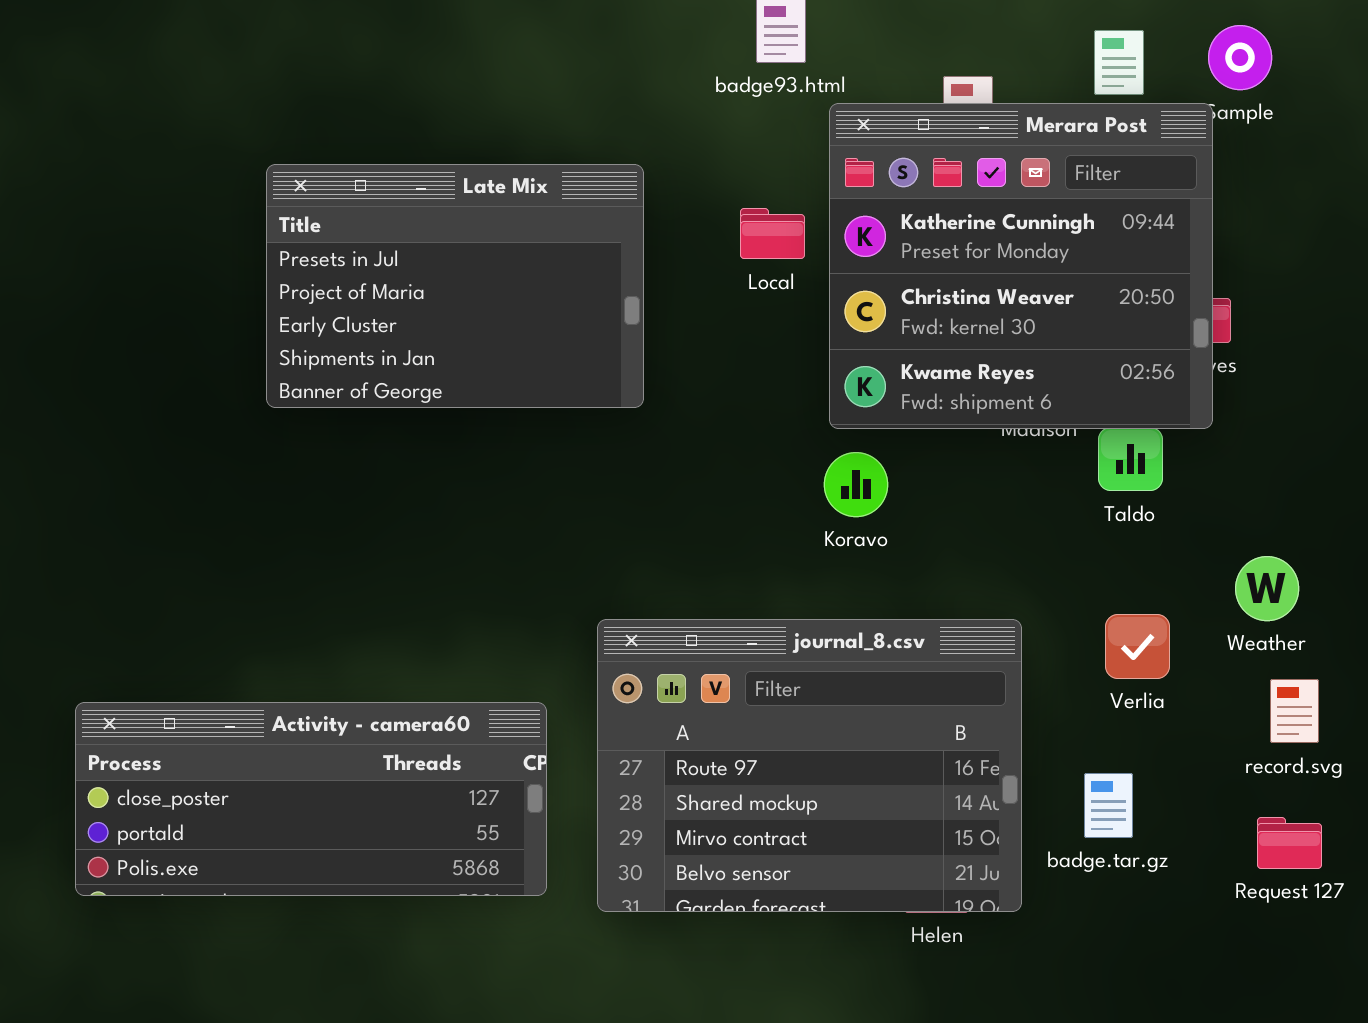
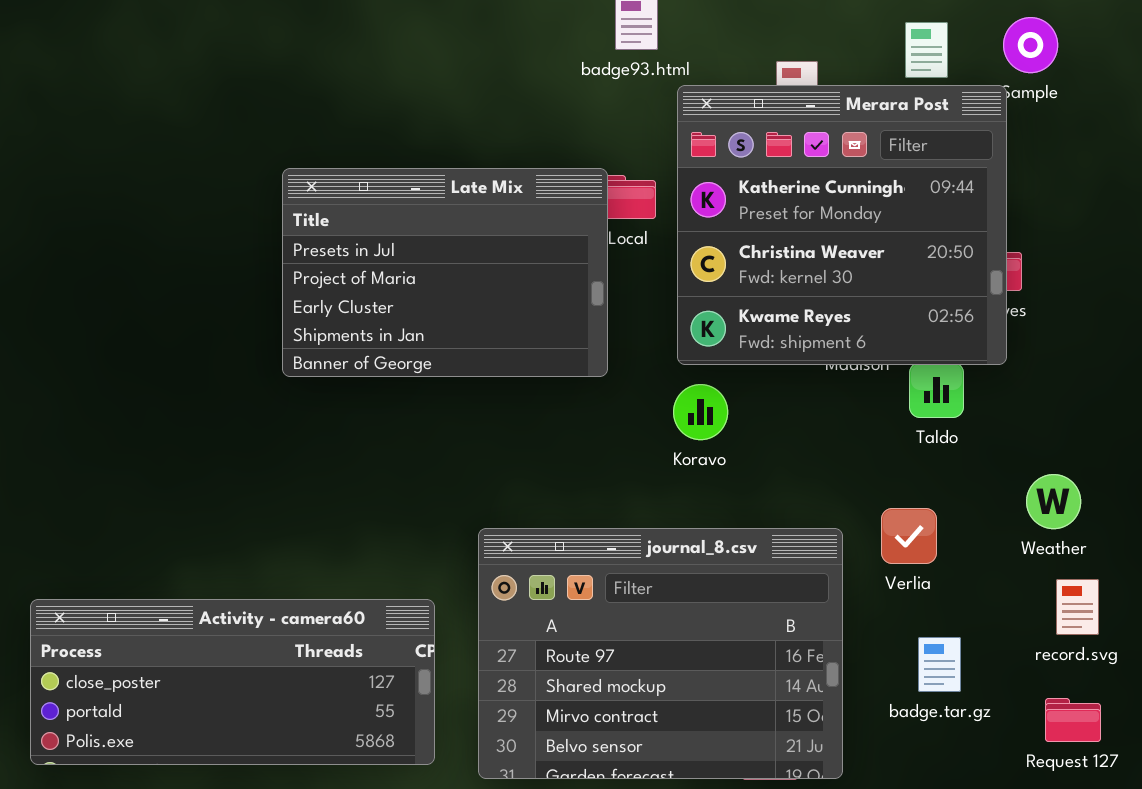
Late Mix: [266,164,644,408] -> [282,168,608,377], moved
Verlia: [1105,614,1170,679] -> [881,508,937,564], moved
badge.tar.gz: [1084,773,1133,838] -> [918,637,961,692], moved

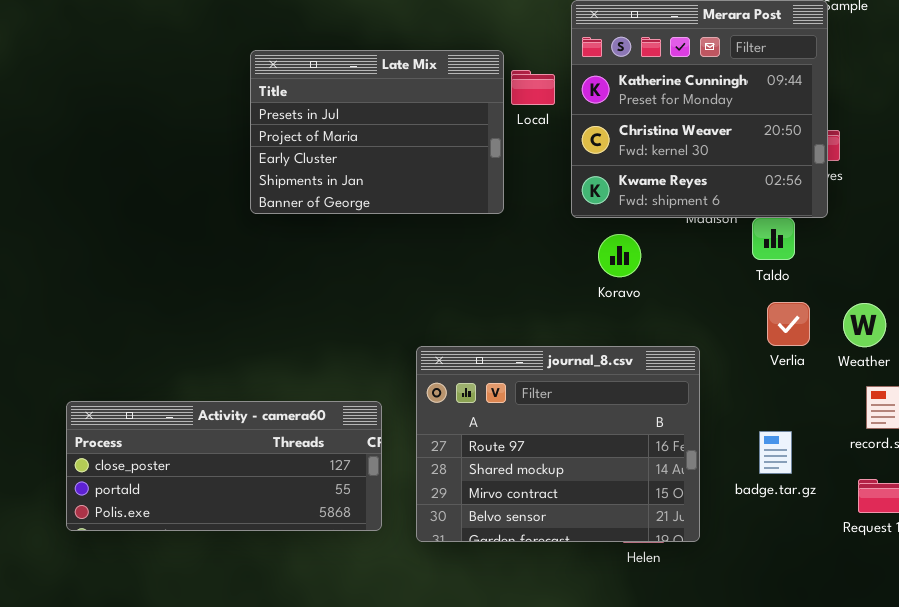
Late Mix: [282,168,608,377] -> [250,50,504,214], moved
Koravo: [673,384,728,440] -> [598,234,641,277], moved
Verlia: [881,508,937,564] -> [767,302,810,346], moved

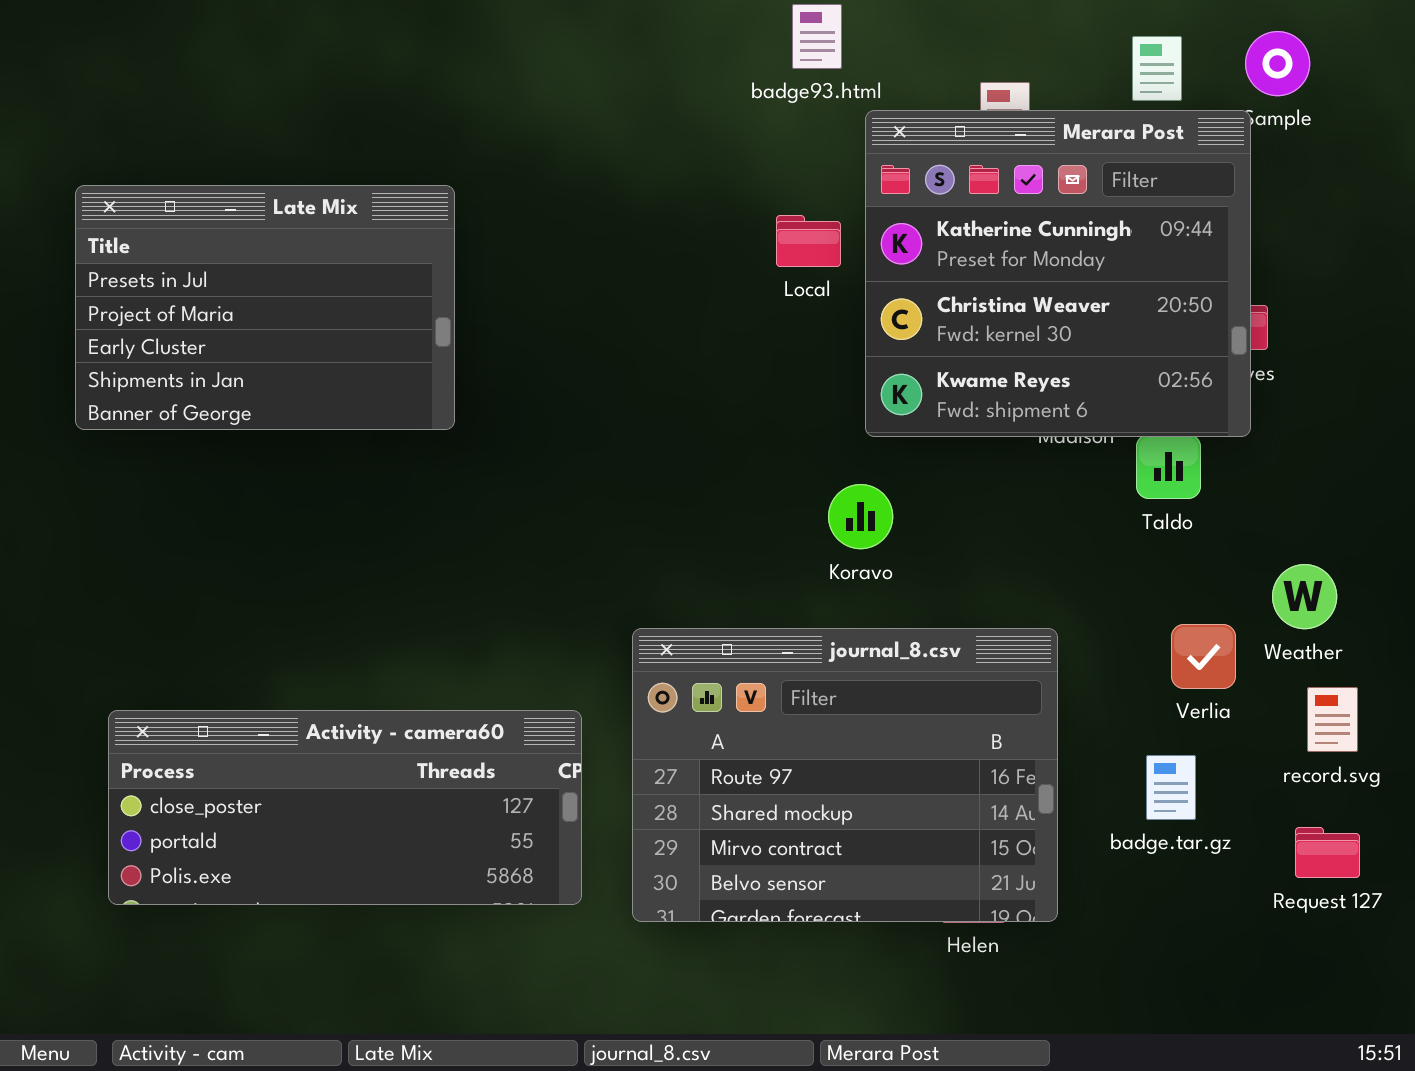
Late Mix: [250,50,504,214] -> [75,185,455,430], moved
Koravo: [598,234,641,277] -> [828,484,893,549], moved
Verlia: [767,302,810,346] -> [1171,624,1236,689], moved

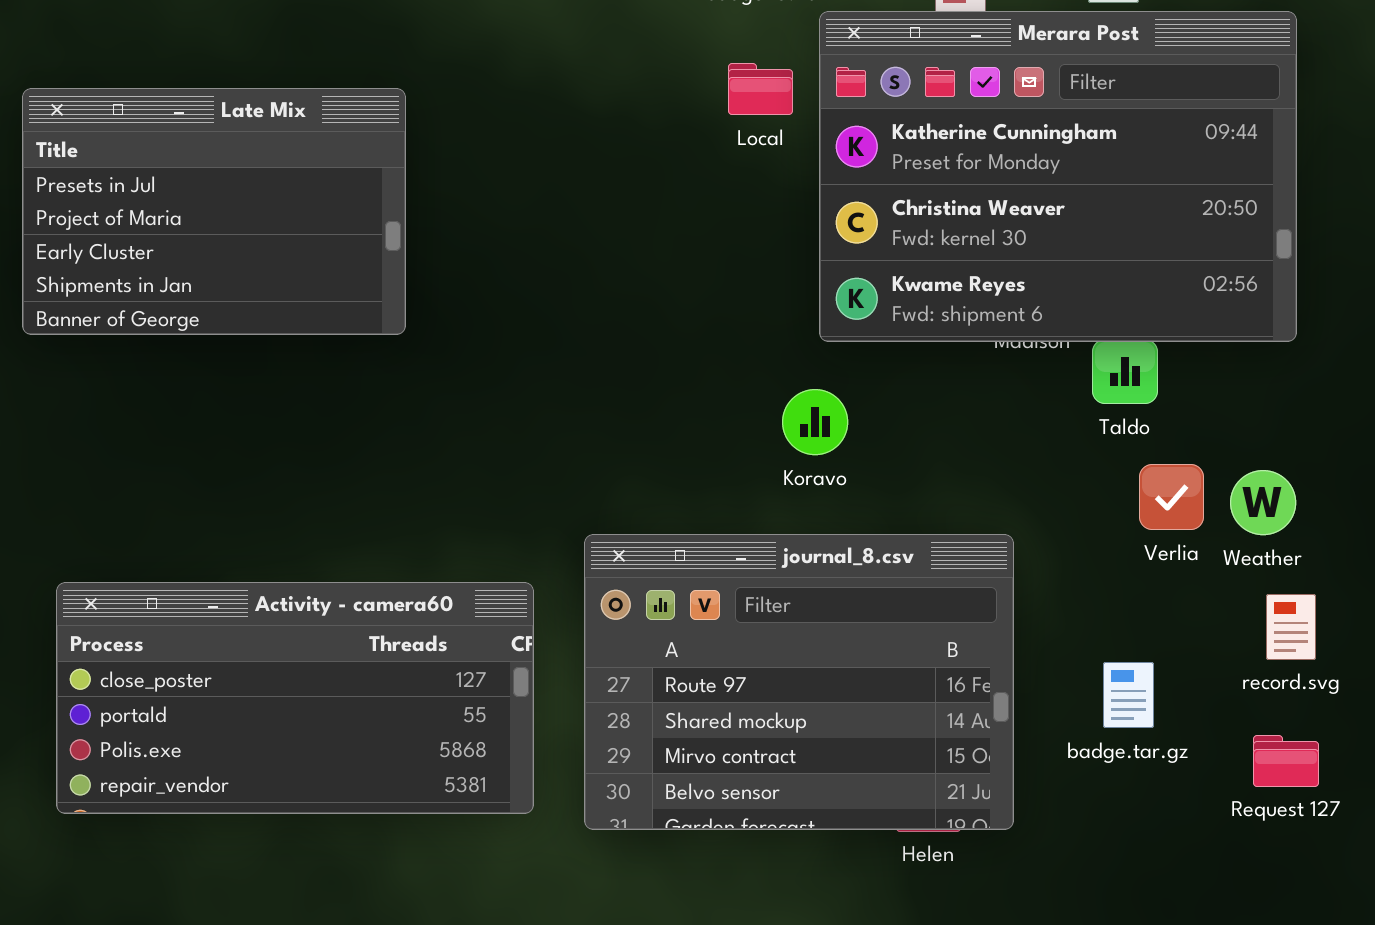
Merara Post: [865,110,1251,437] -> [819,11,1297,342], resized
Local: [776,215,841,267] -> [728,63,793,115], moved
Verlia: [1171,624,1236,689] -> [1139,464,1204,530], moved
Activity - camera60: [108,710,582,905] -> [56,582,534,814], resized

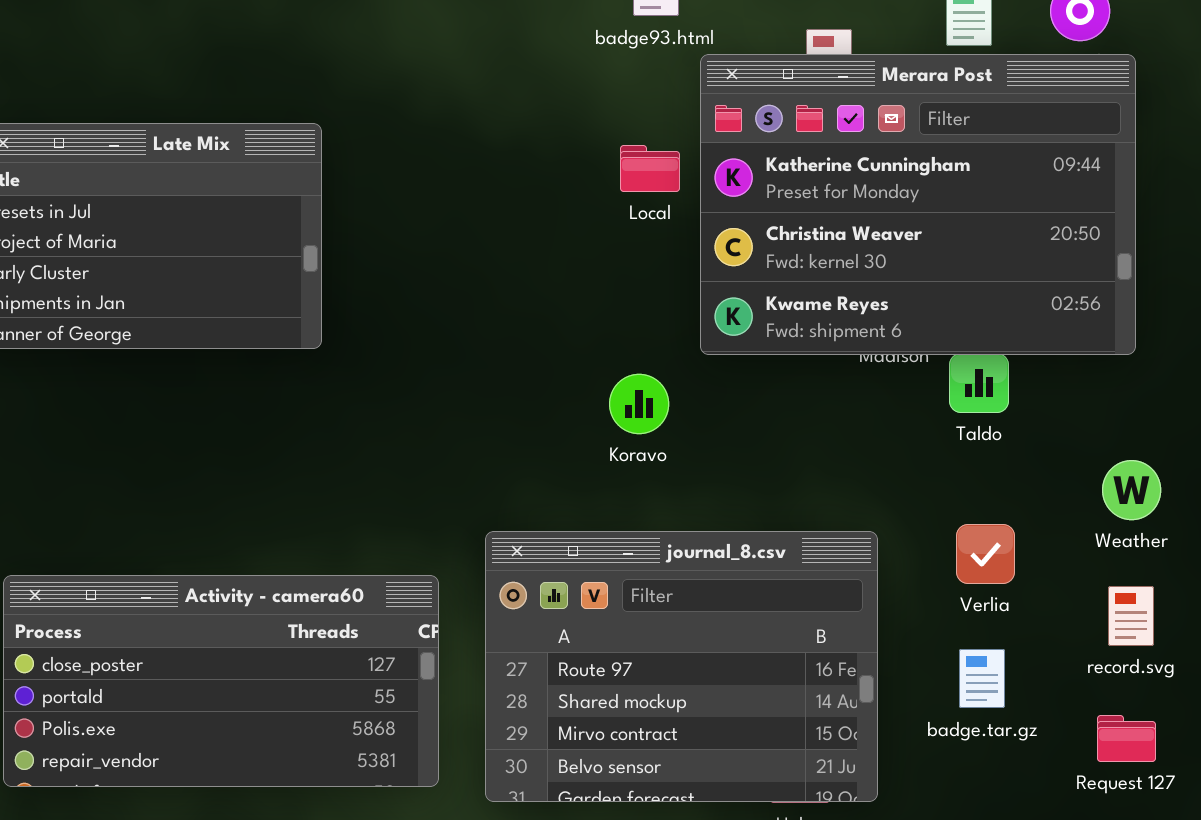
Local: [728,63,793,115] -> [620,145,680,192], moved
Koravo: [782,389,848,455] -> [609,374,669,434], moved
Verlia: [1139,464,1204,530] -> [956,524,1015,584], moved
Weather: [1230,470,1296,535] -> [1102,460,1161,520], moved

